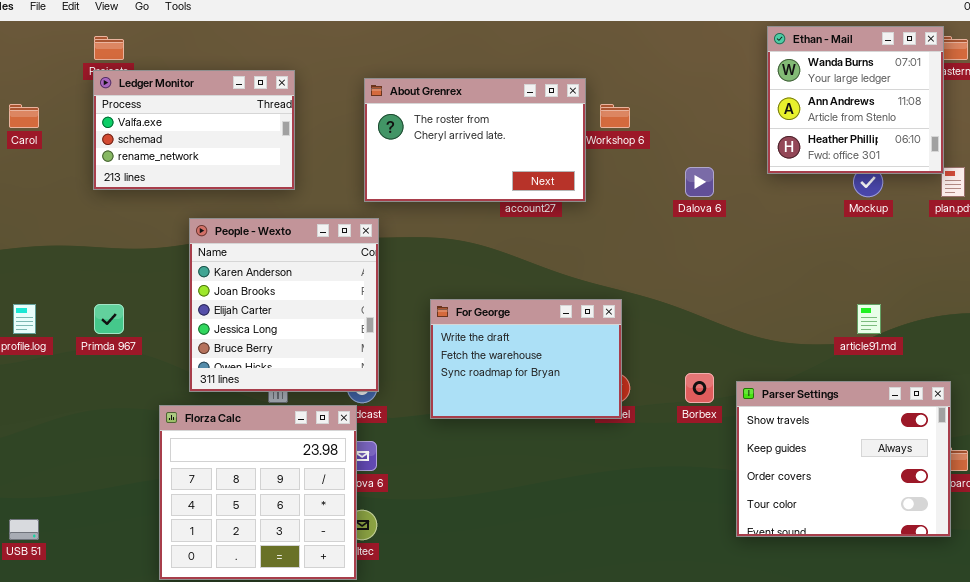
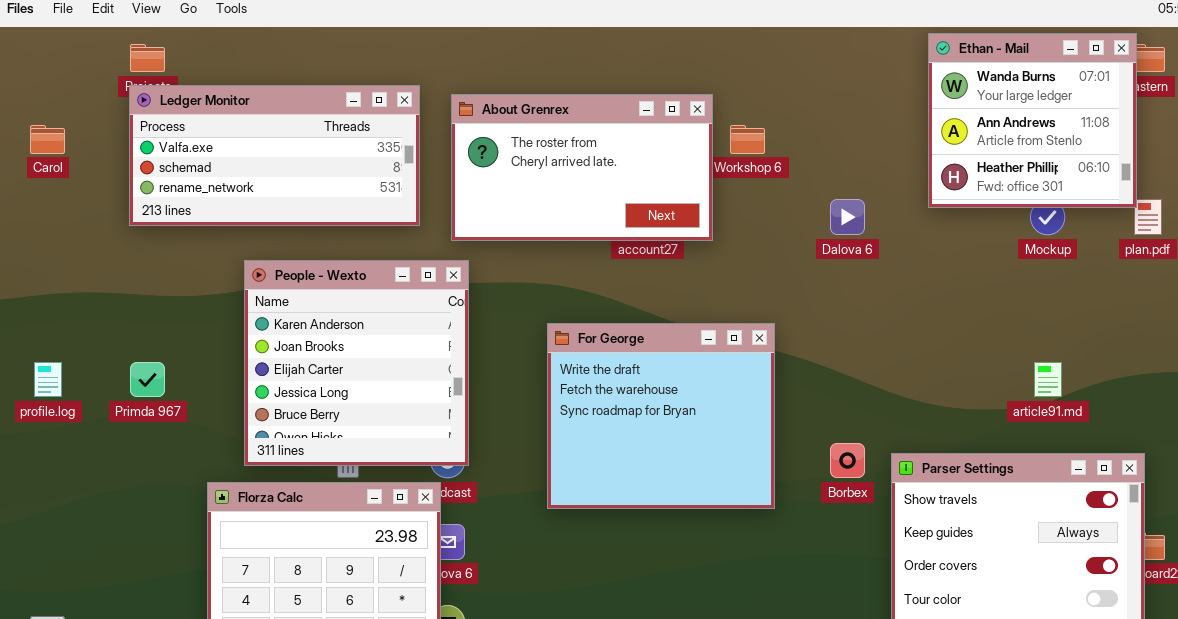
Ledger Monitor: [93,70,295,190] -> [129,85,420,226], resized
For George: [430,299,622,419] -> [547,323,775,509], moved, resized

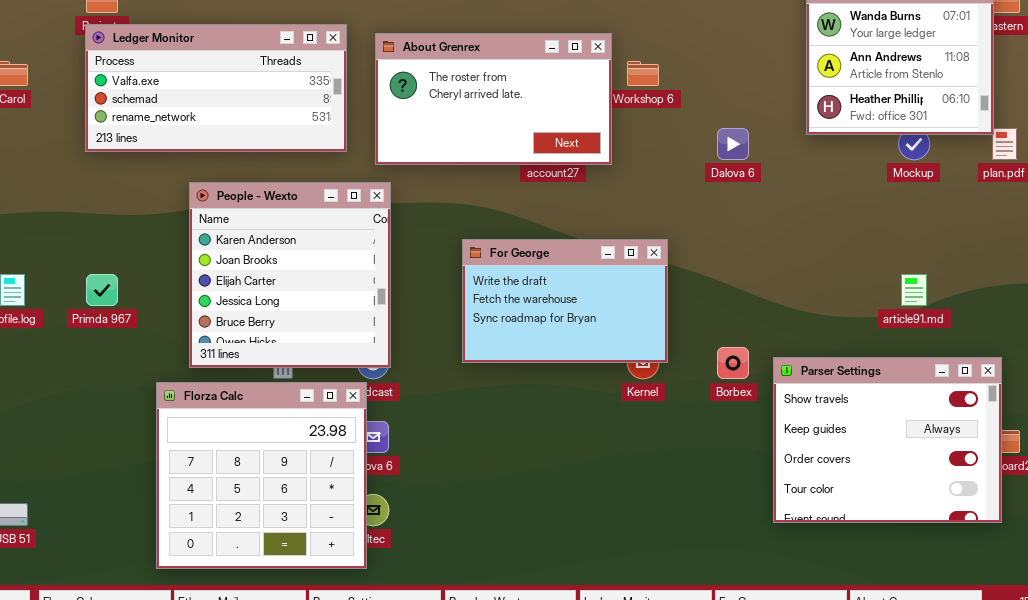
For George: [547,323,775,509] -> [462,239,668,363], resized

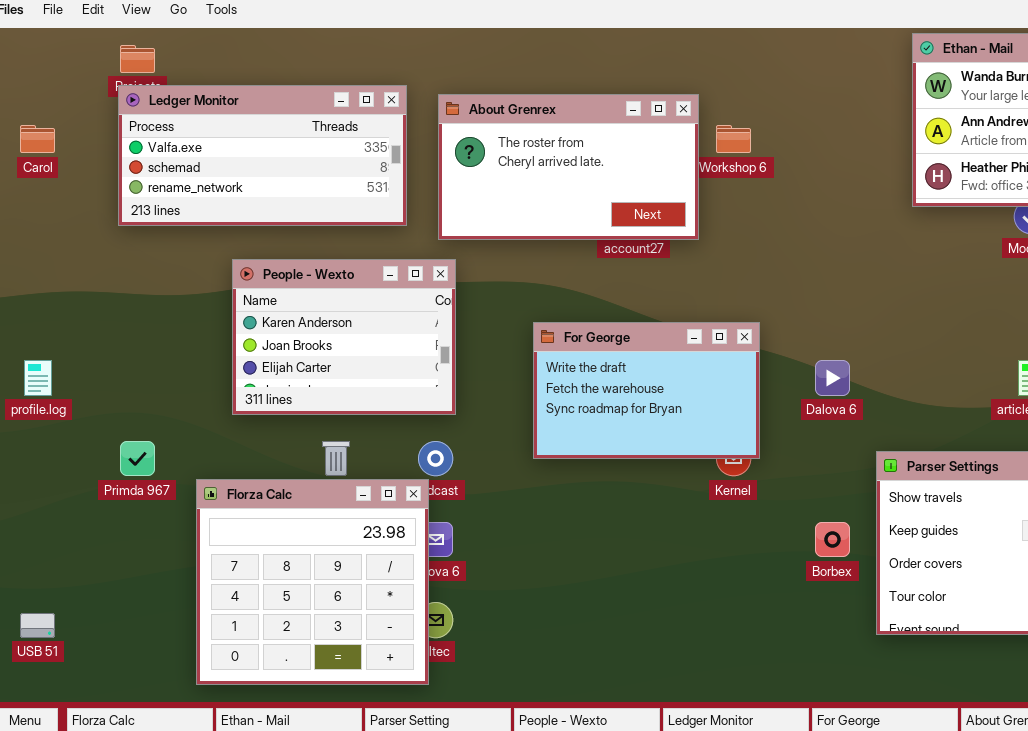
Dalova 6: [717,128,749,160] -> [815,360,850,396], moved
People - Wexto: [189,182,391,368] -> [232,259,456,415], resized
Primda 967: [86,274,118,306] -> [120,441,155,476], moved
Borbex: [717,347,749,379] -> [815,522,850,557], moved

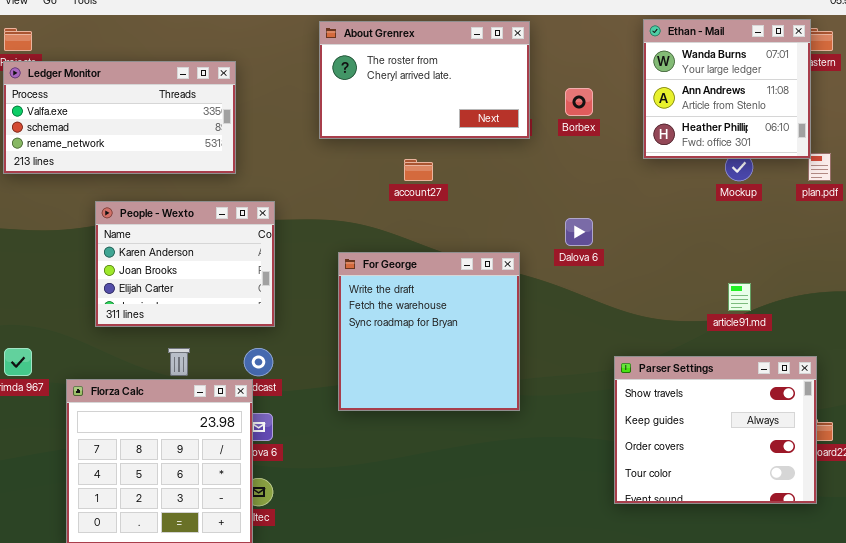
About Grenrex: [438,94,699,240] -> [319,21,530,139], moved
For George: [533,322,760,459] -> [338,252,520,411], resized
Dalova 6: [815,360,850,396] -> [565,218,593,246], moved
Borbex: [815,522,850,557] -> [565,88,593,116], moved

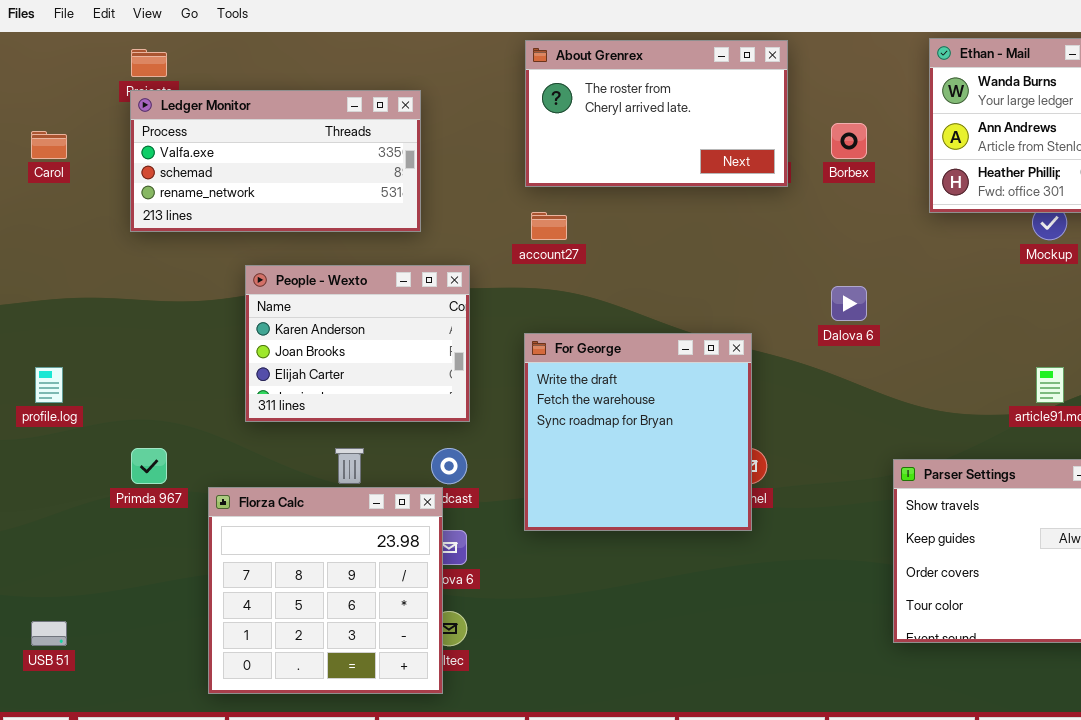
account27: [404,159,433,181] -> [531,212,567,240], moved
For George: [338,252,520,411] -> [524,333,752,531], moved

